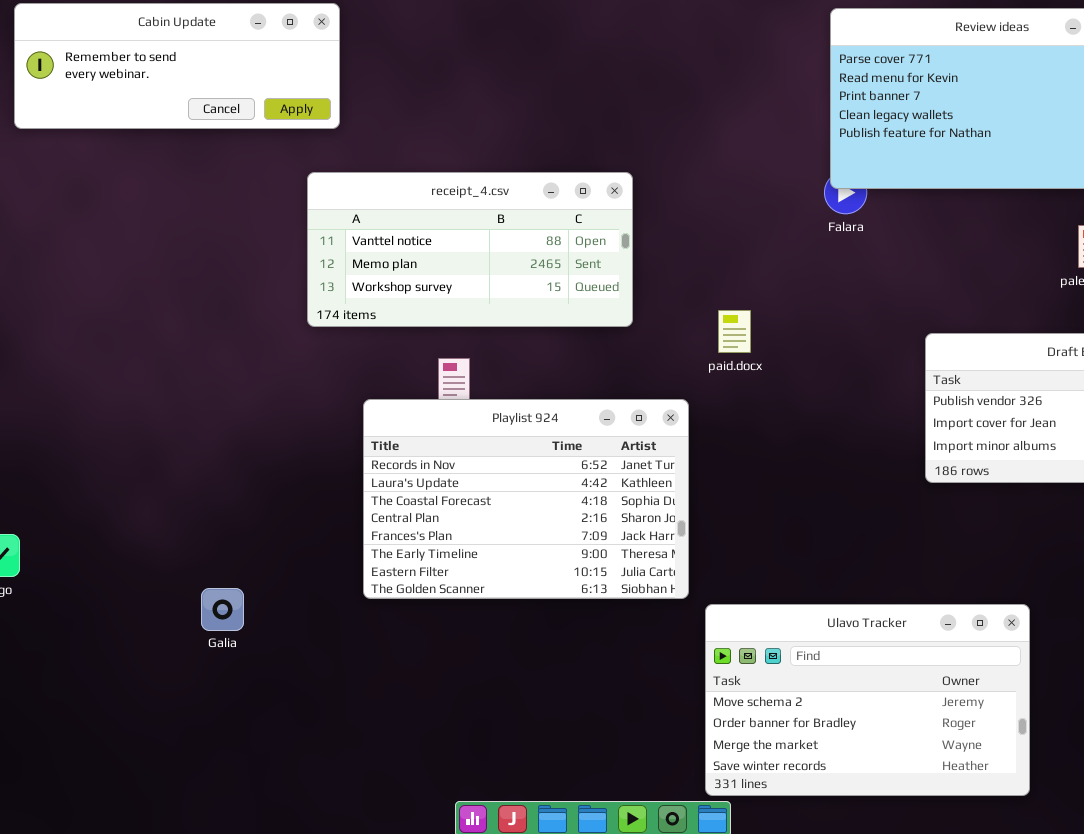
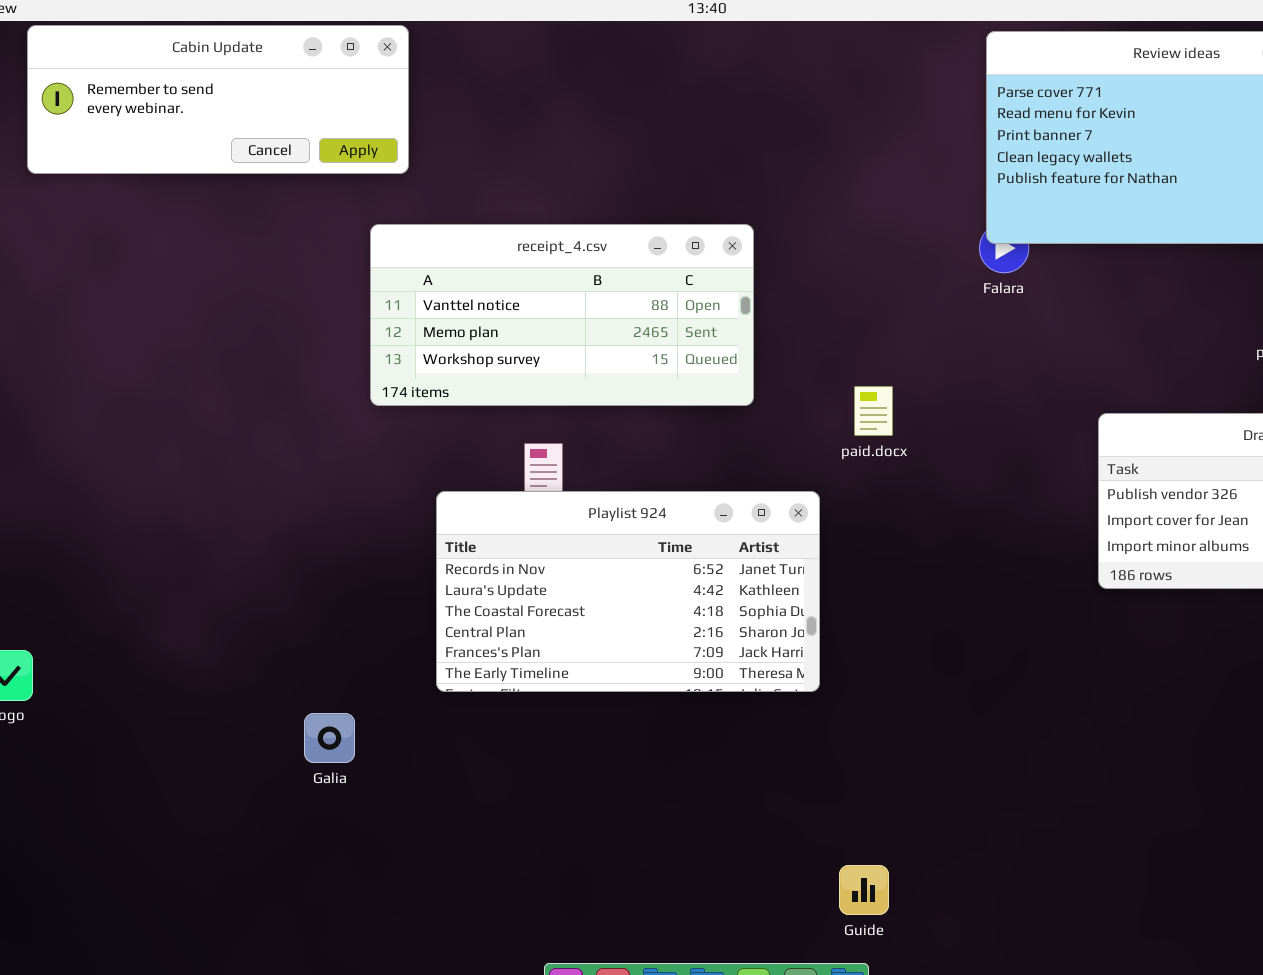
Playlist 924: [363,399,689,599] -> [436,491,820,692], resized
Galia: [201,588,244,631] -> [304,713,355,763], moved
Ulavo Tracker: [705,604,1030,796] -> none, closed

